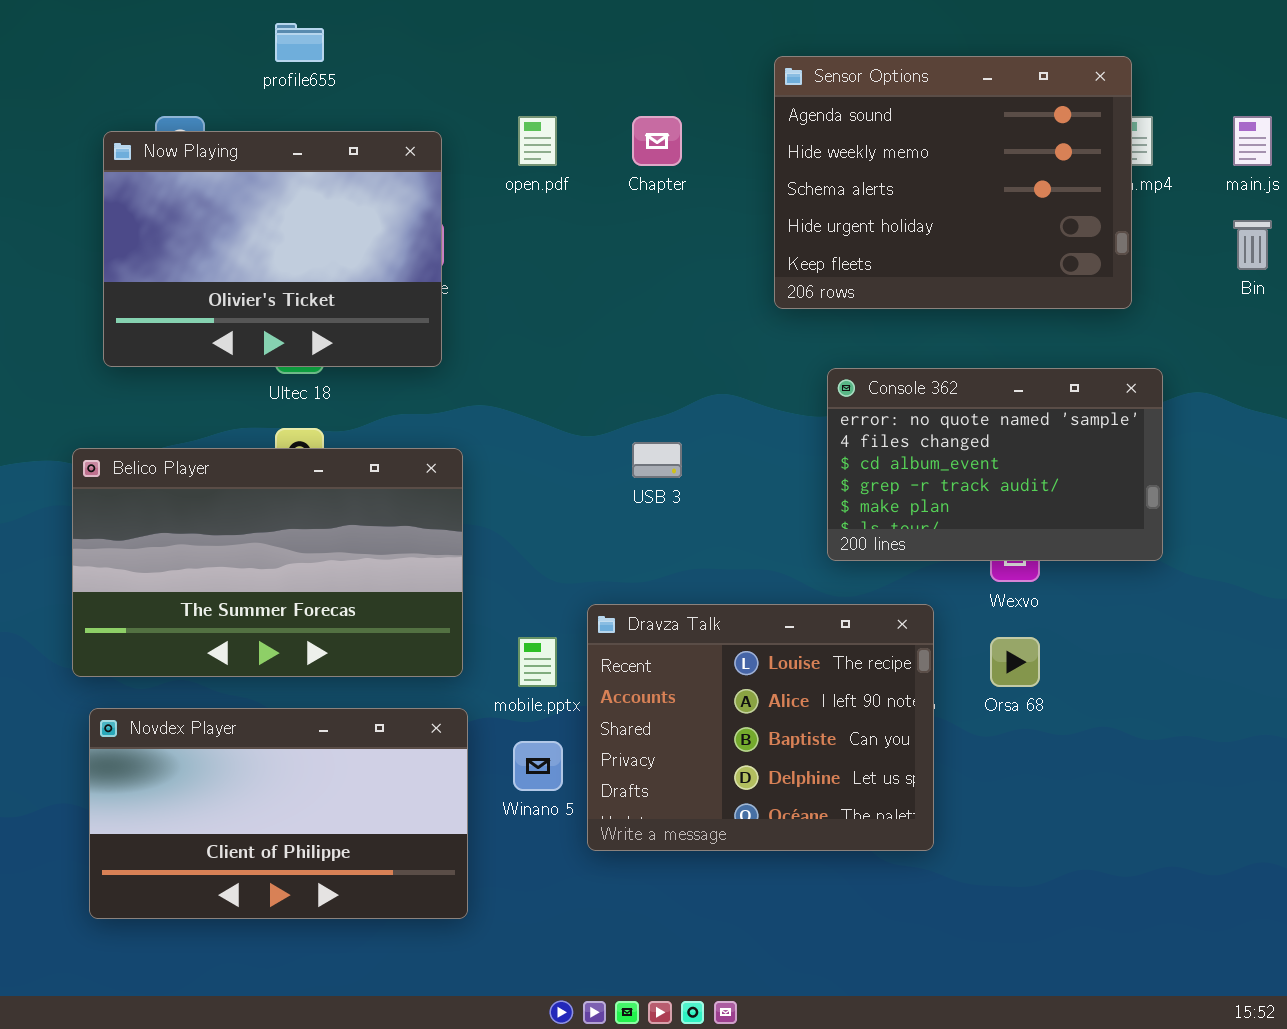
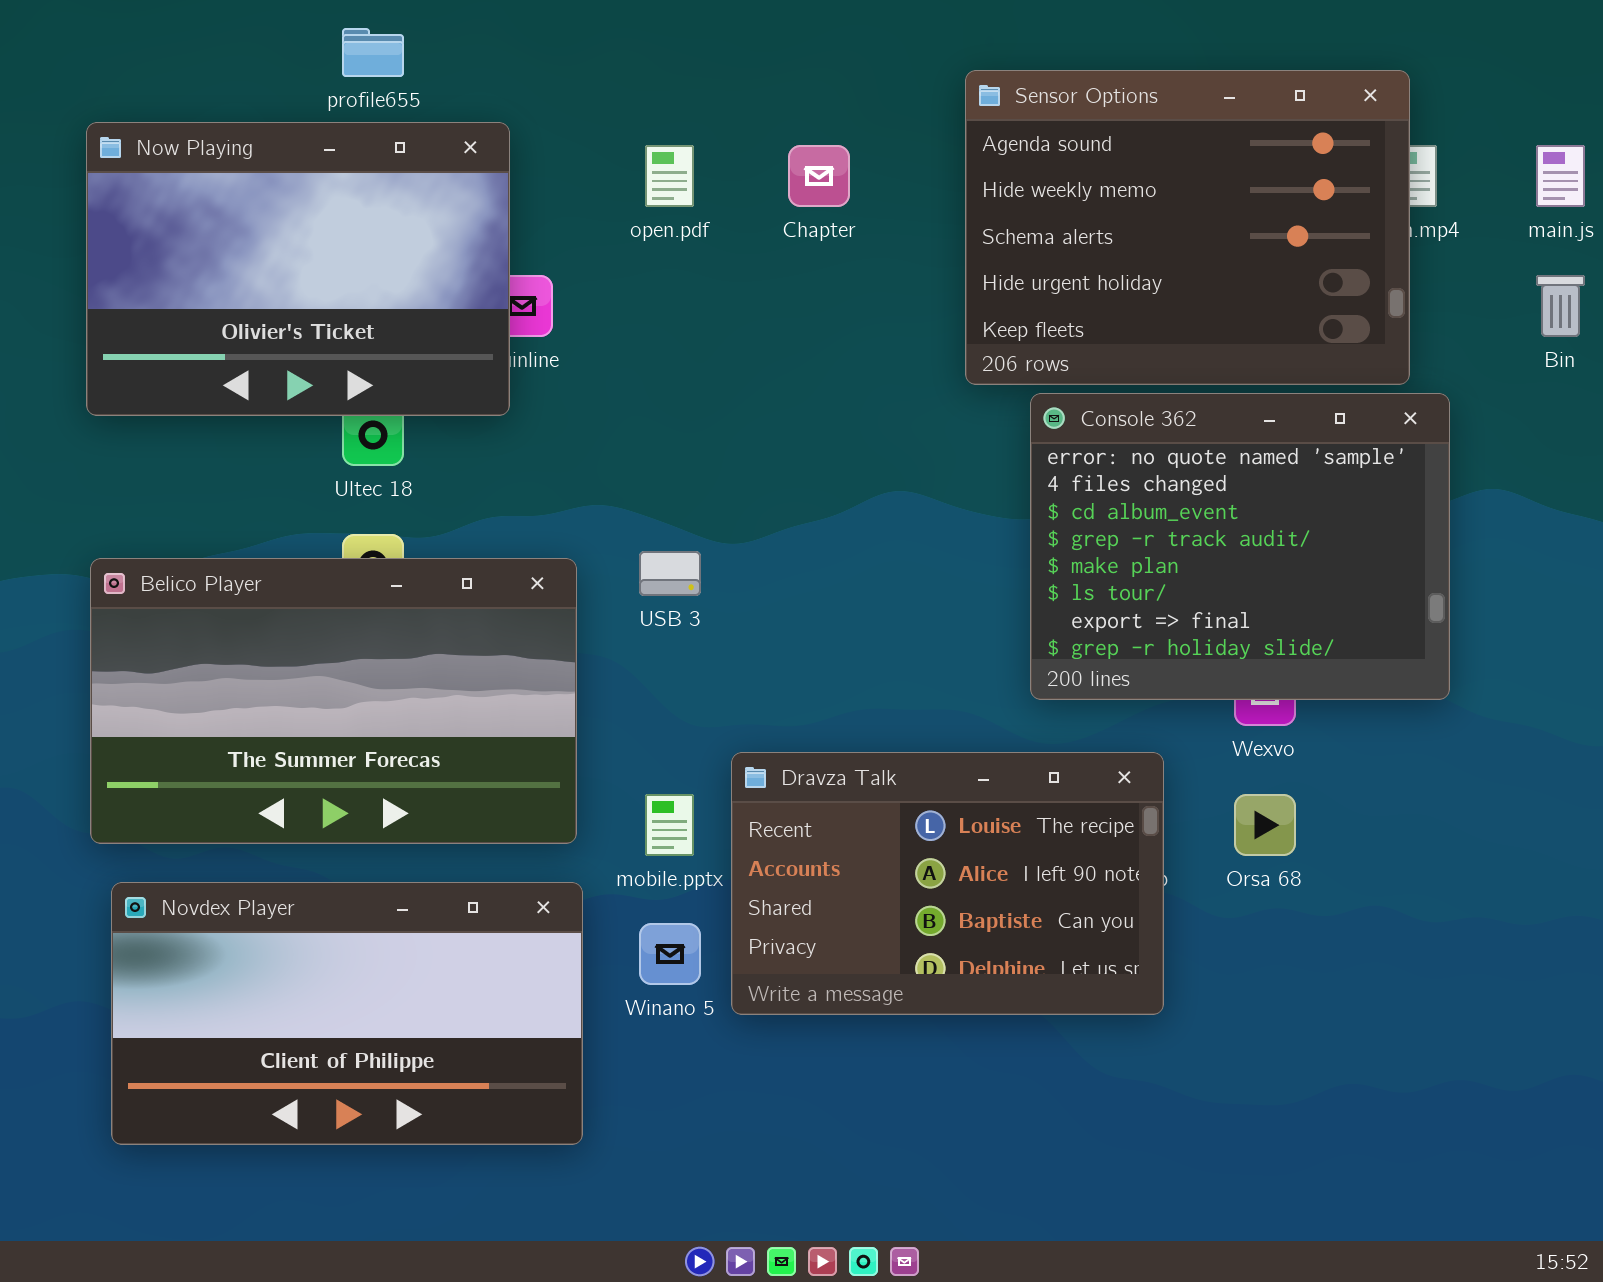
Now Playing: [103,131,442,367] -> [86,122,510,416], moved
Console 362: [827,368,1163,561] -> [1030,393,1450,700], resized
USB 3: [632,442,682,478] -> [639,551,701,596], moved
Dravza Talk: [587,604,934,851] -> [731,752,1164,1015], resized

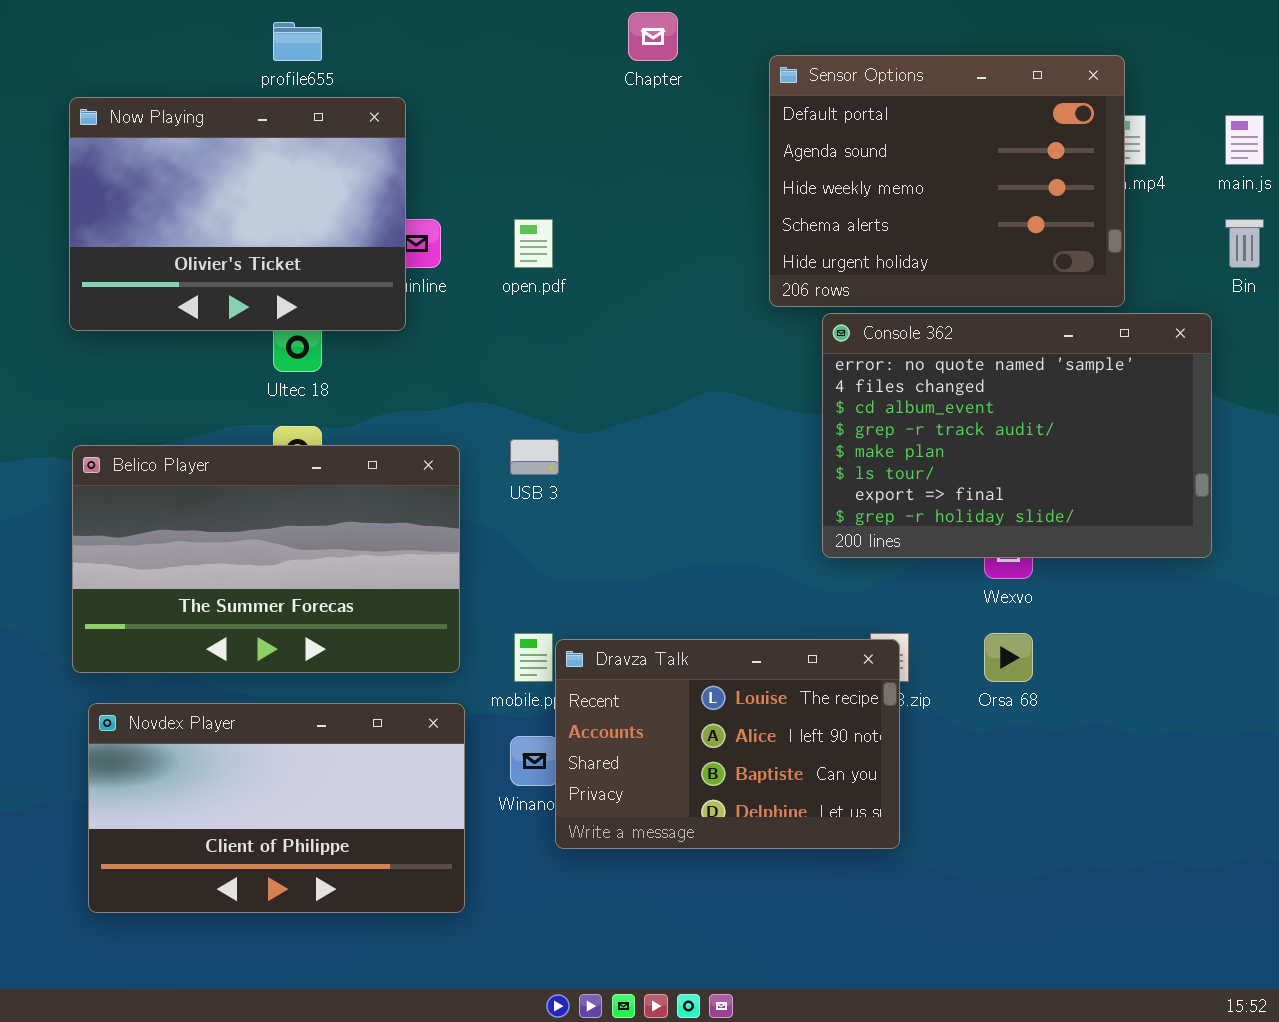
Sensor Options: [965,70,1410,385] -> [769,55,1125,307], scrolled up 1 row
open.pdf: [645,145,694,207] -> [514,219,553,268], moved
Chapter: [788,145,850,207] -> [628,12,678,61], moved
Console 362: [1030,393,1450,700] -> [822,313,1212,558], resized
Dravza Talk: [731,752,1164,1015] -> [555,639,900,849], moved

